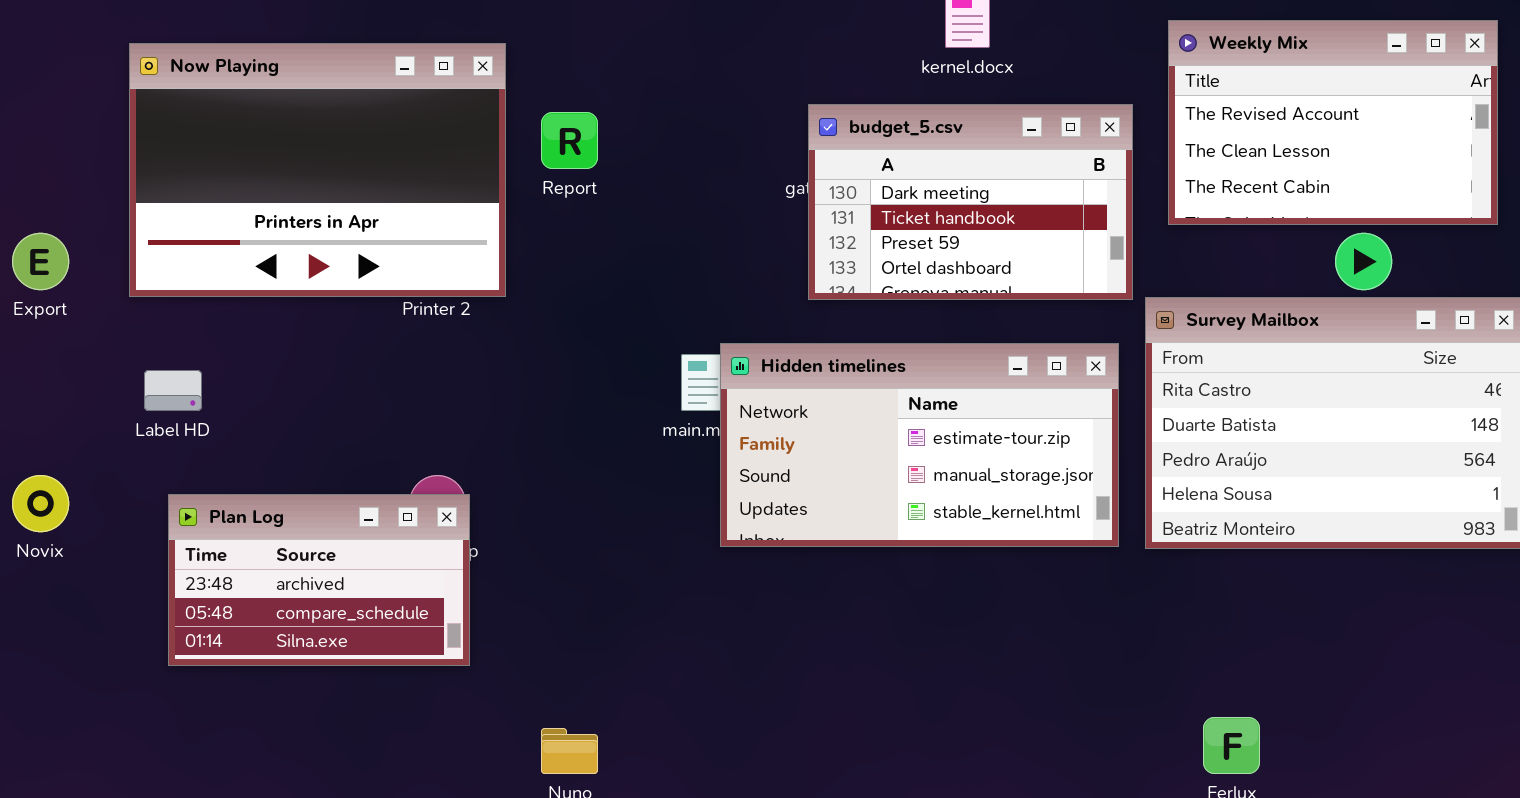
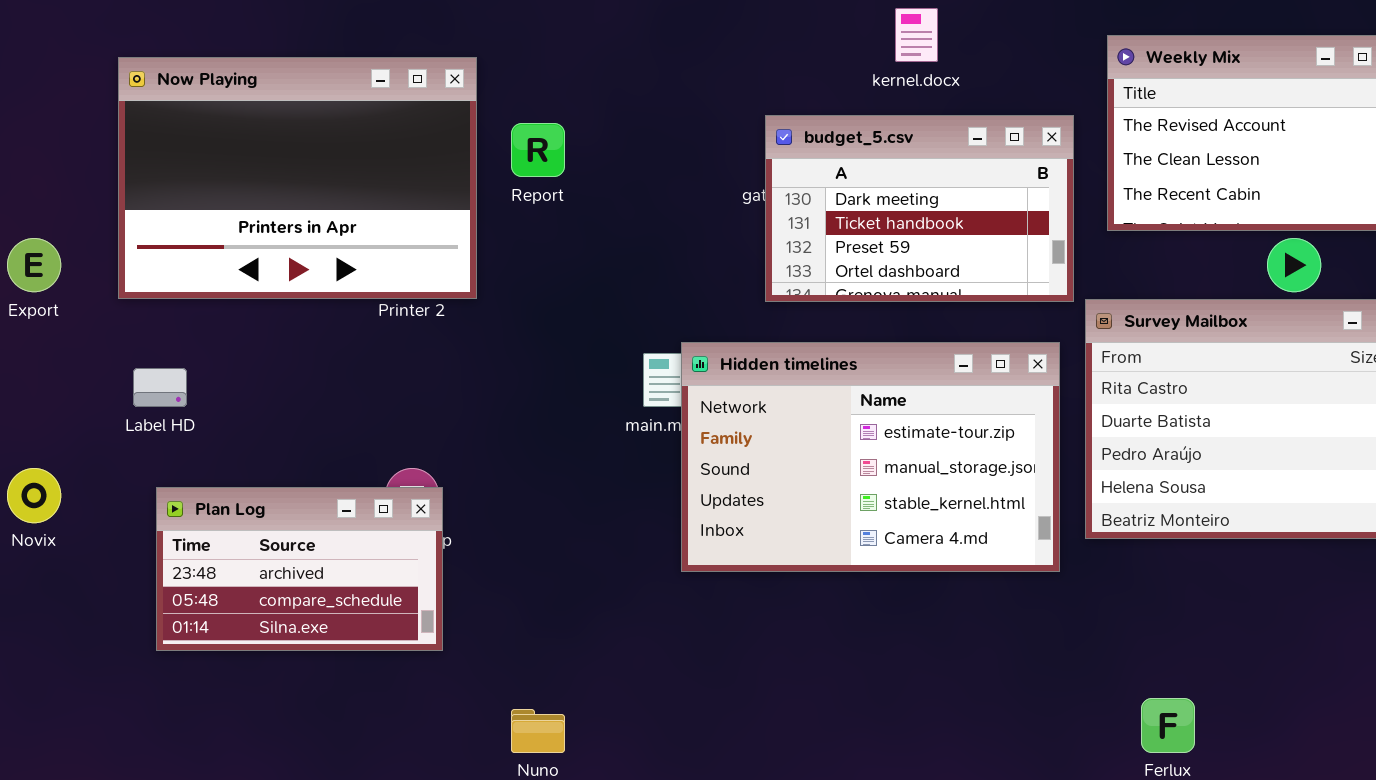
Hidden timelines: [720,343,1119,547] -> [681,342,1060,572], resized

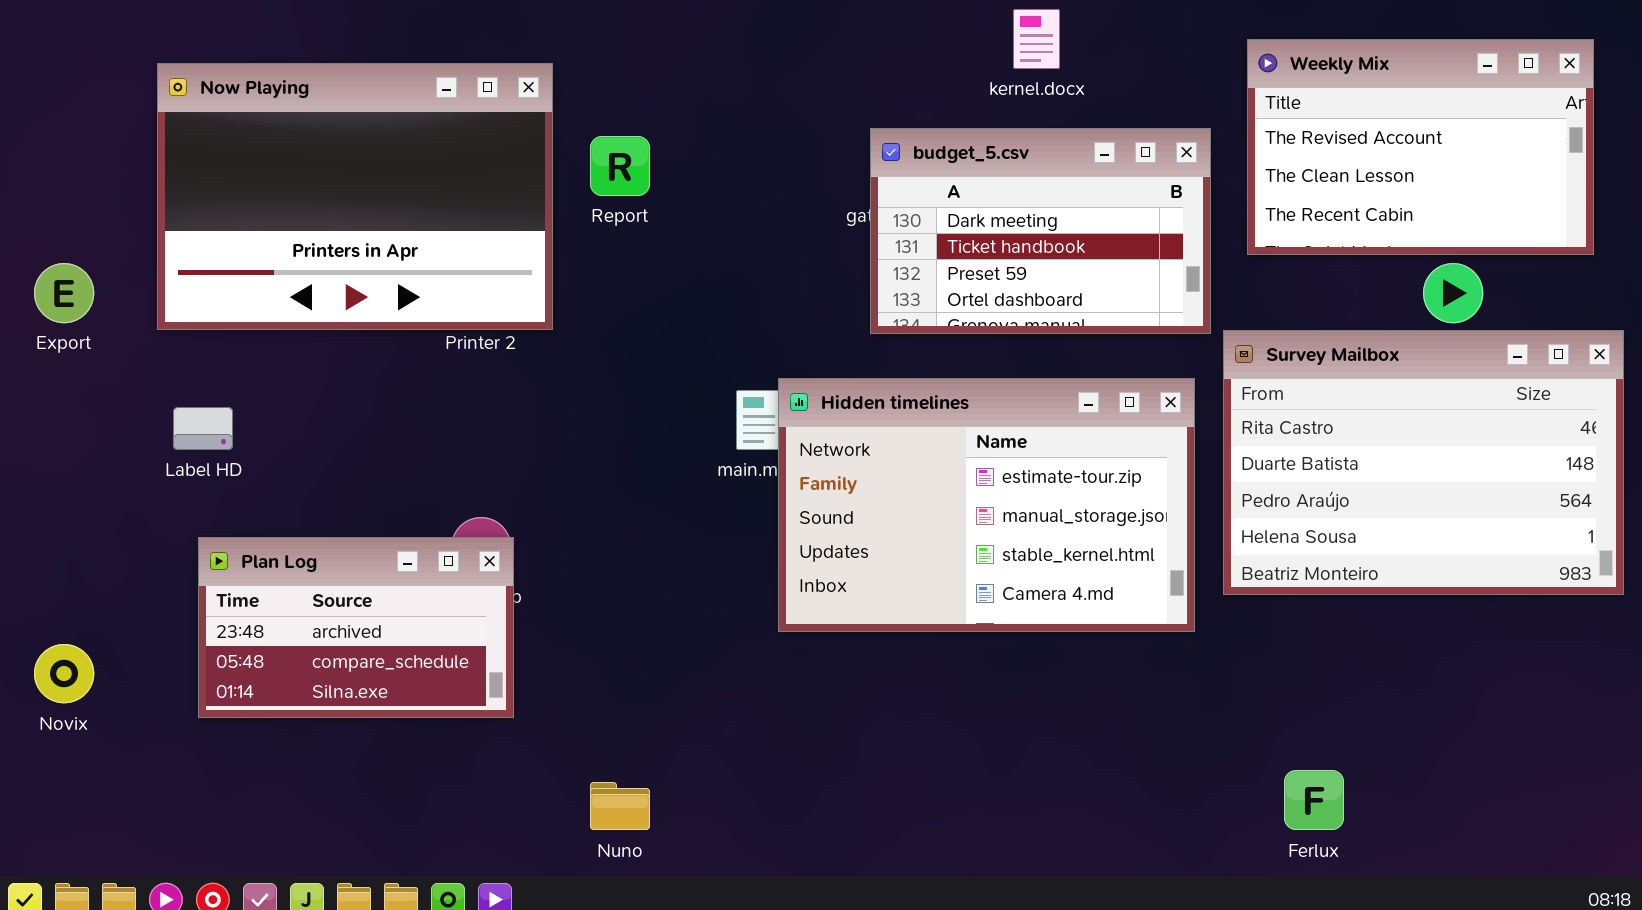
Novix: [7,468,61,523] -> [34,644,94,703], moved

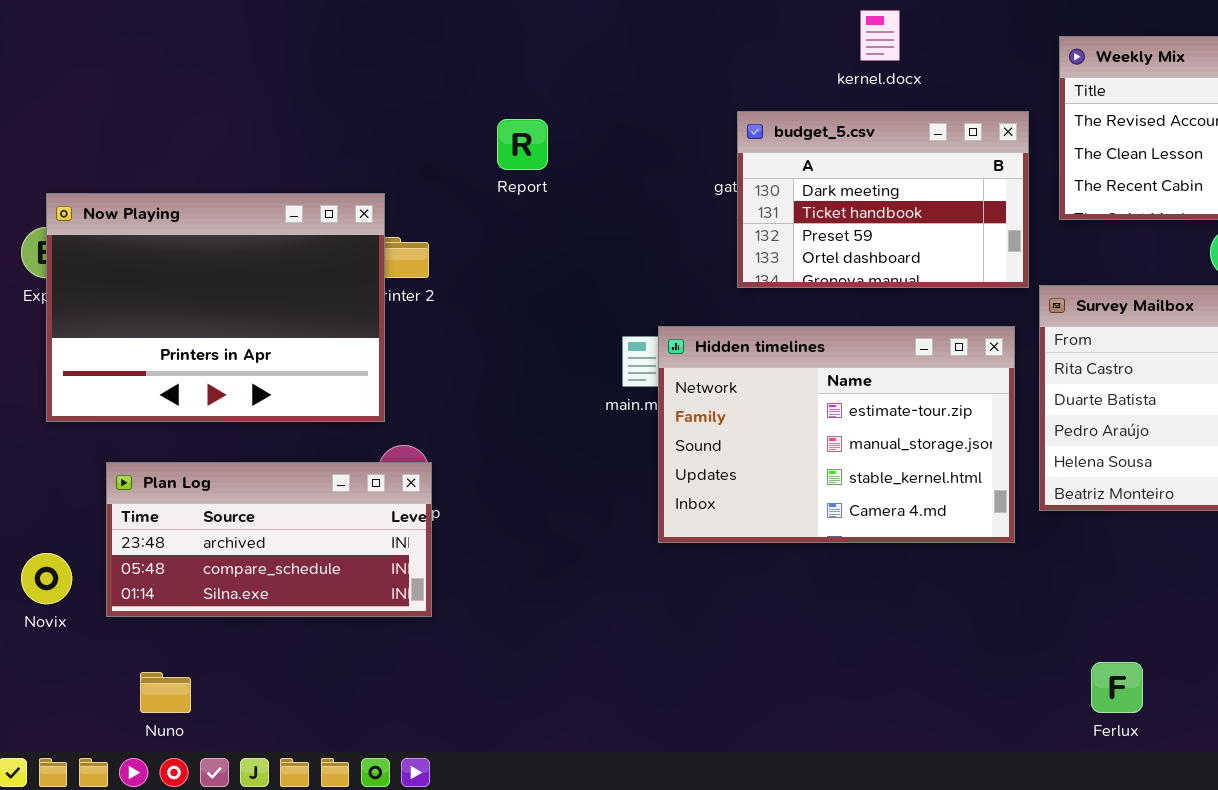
Now Playing: [157,63,553,330] -> [46,193,385,422], moved
Plan Log: [198,537,514,718] -> [106,462,432,617], resized
Nuno: [590,782,650,830] -> [140,672,191,713], moved

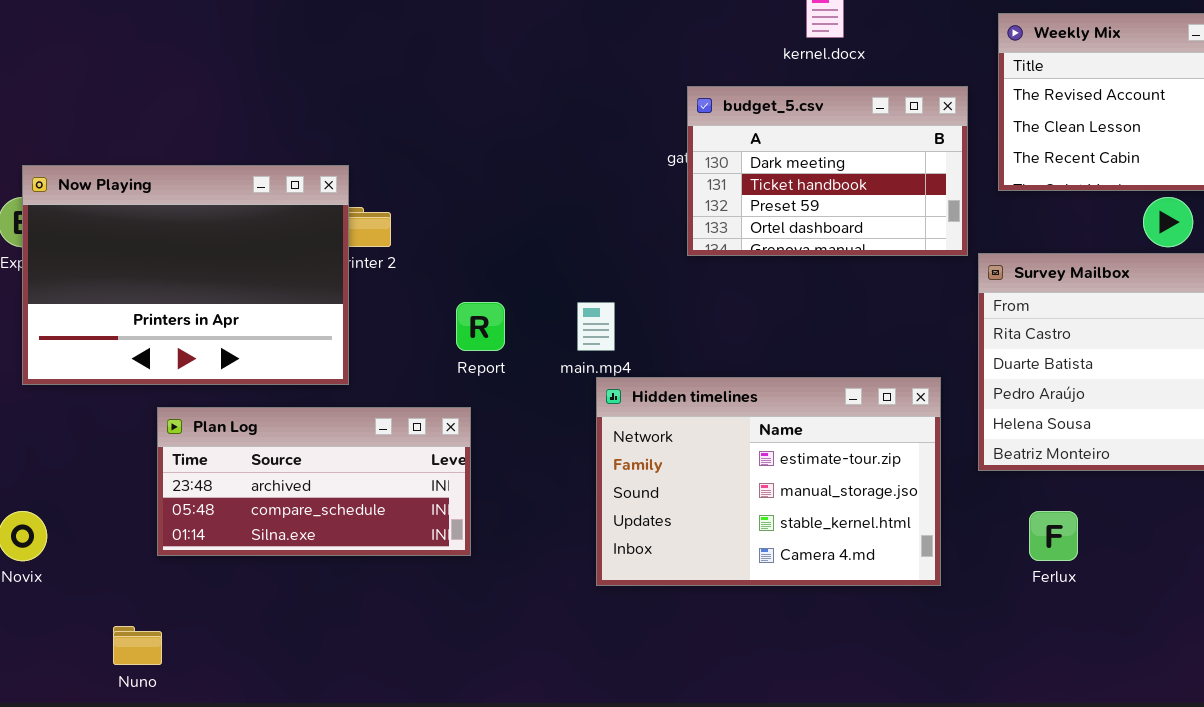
Report: [497,119,548,170] -> [456,302,505,351], moved
Hidden timelines: [658,326,1015,543] -> [596,377,941,586], moved
Plan Log: [106,462,432,617] -> [157,407,471,556], moved
Ferlux: [1091,662,1143,713] -> [1029,511,1078,561], moved

